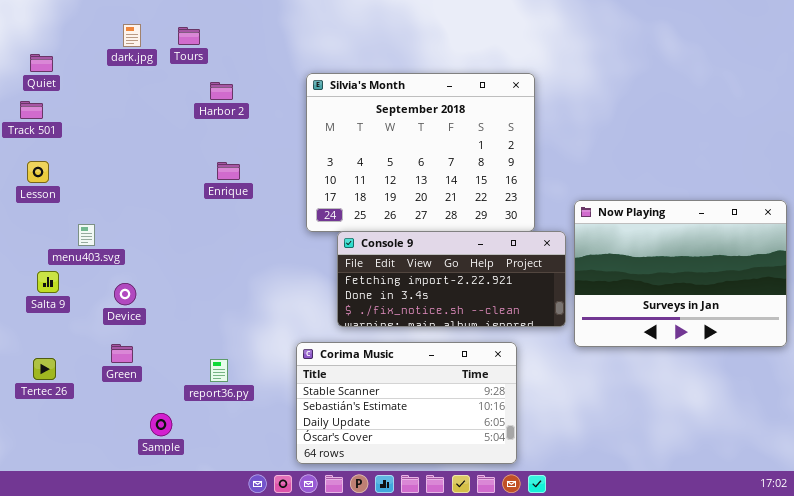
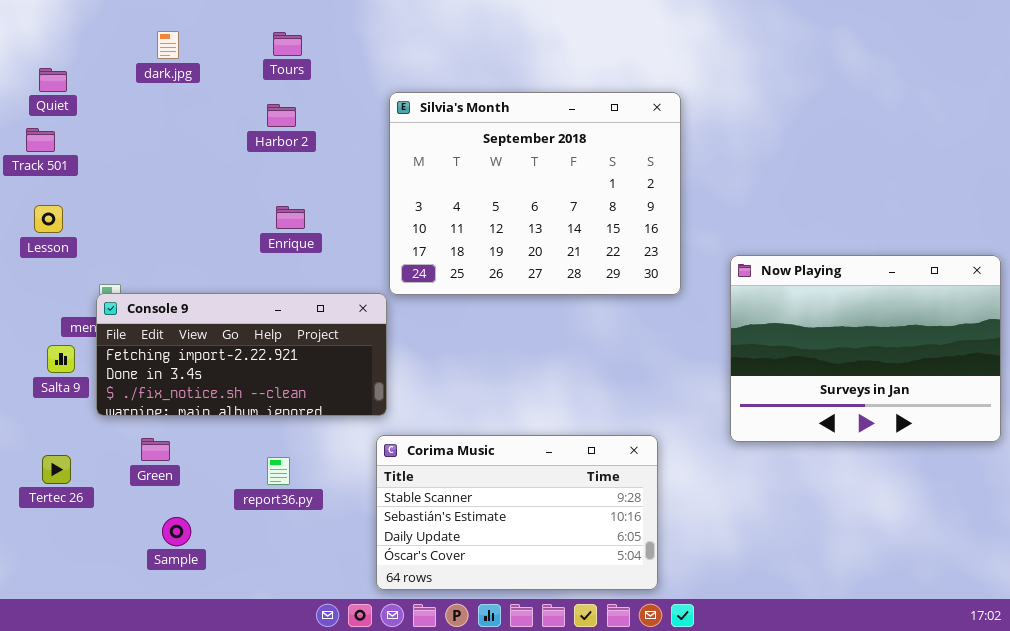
Tours: [178,27,200,45] -> [273,32,302,56], moved
Console 9: [337,231,566,327] -> [96,293,387,416], moved
Sample: [150,413,172,436] -> [162,517,191,546], moved

